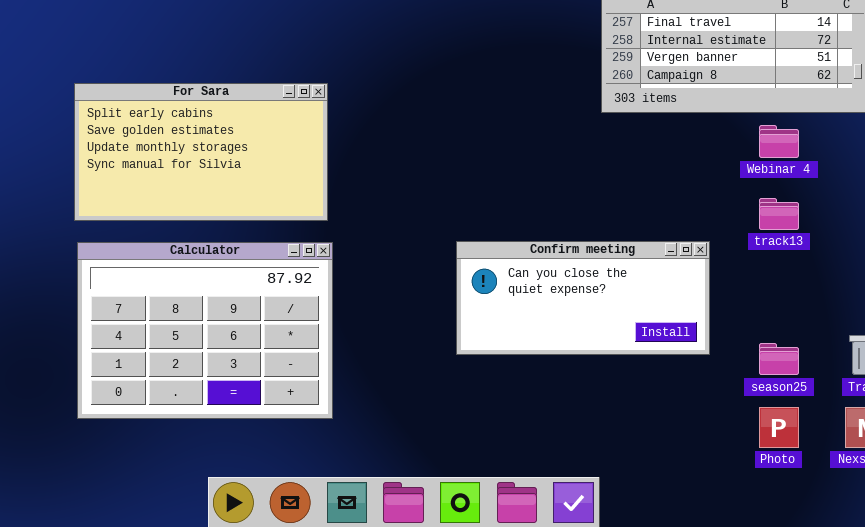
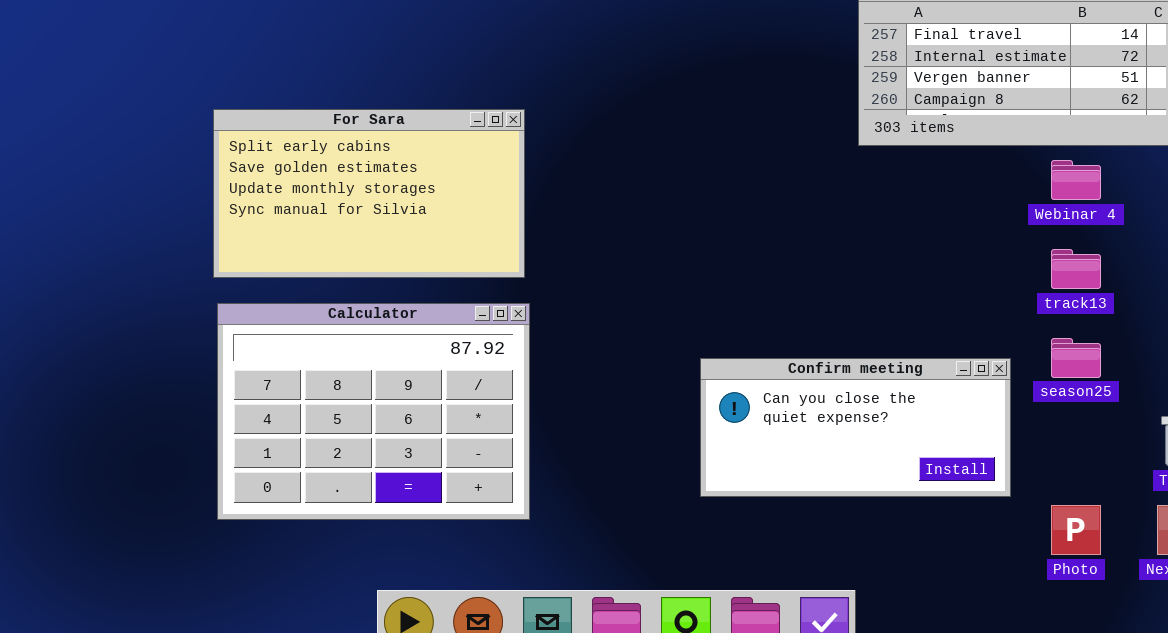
Confirm meeting: [456,241,710,355] -> [700,358,1011,497], moved
season25: [759,343,799,375] -> [1051,338,1101,378], moved

